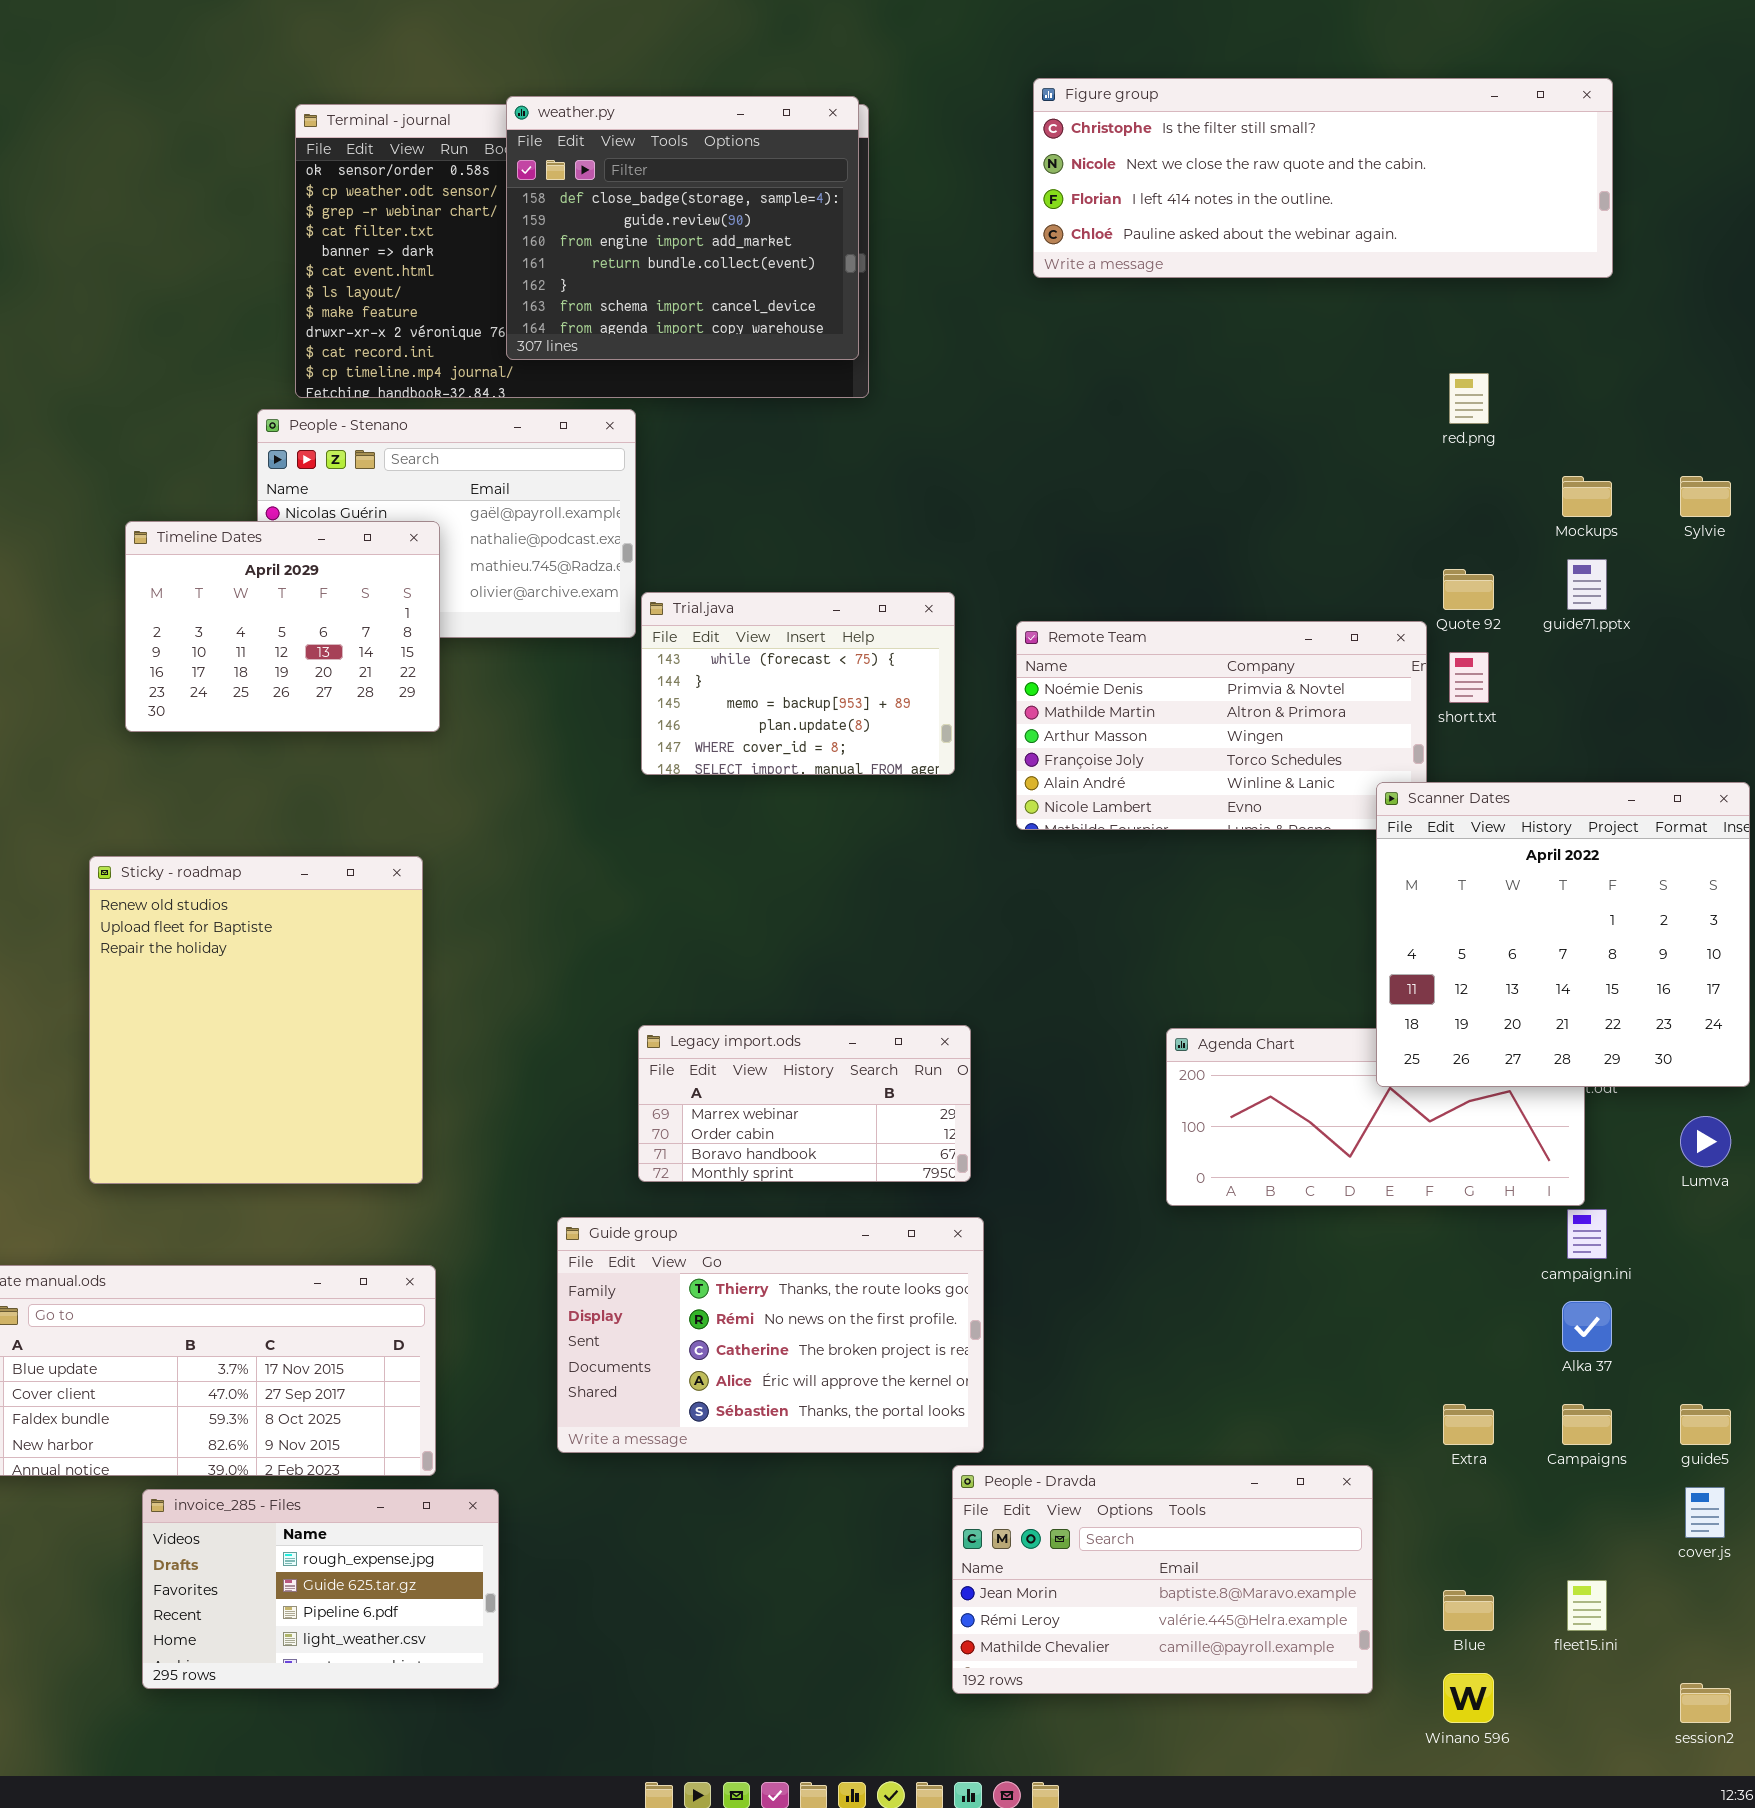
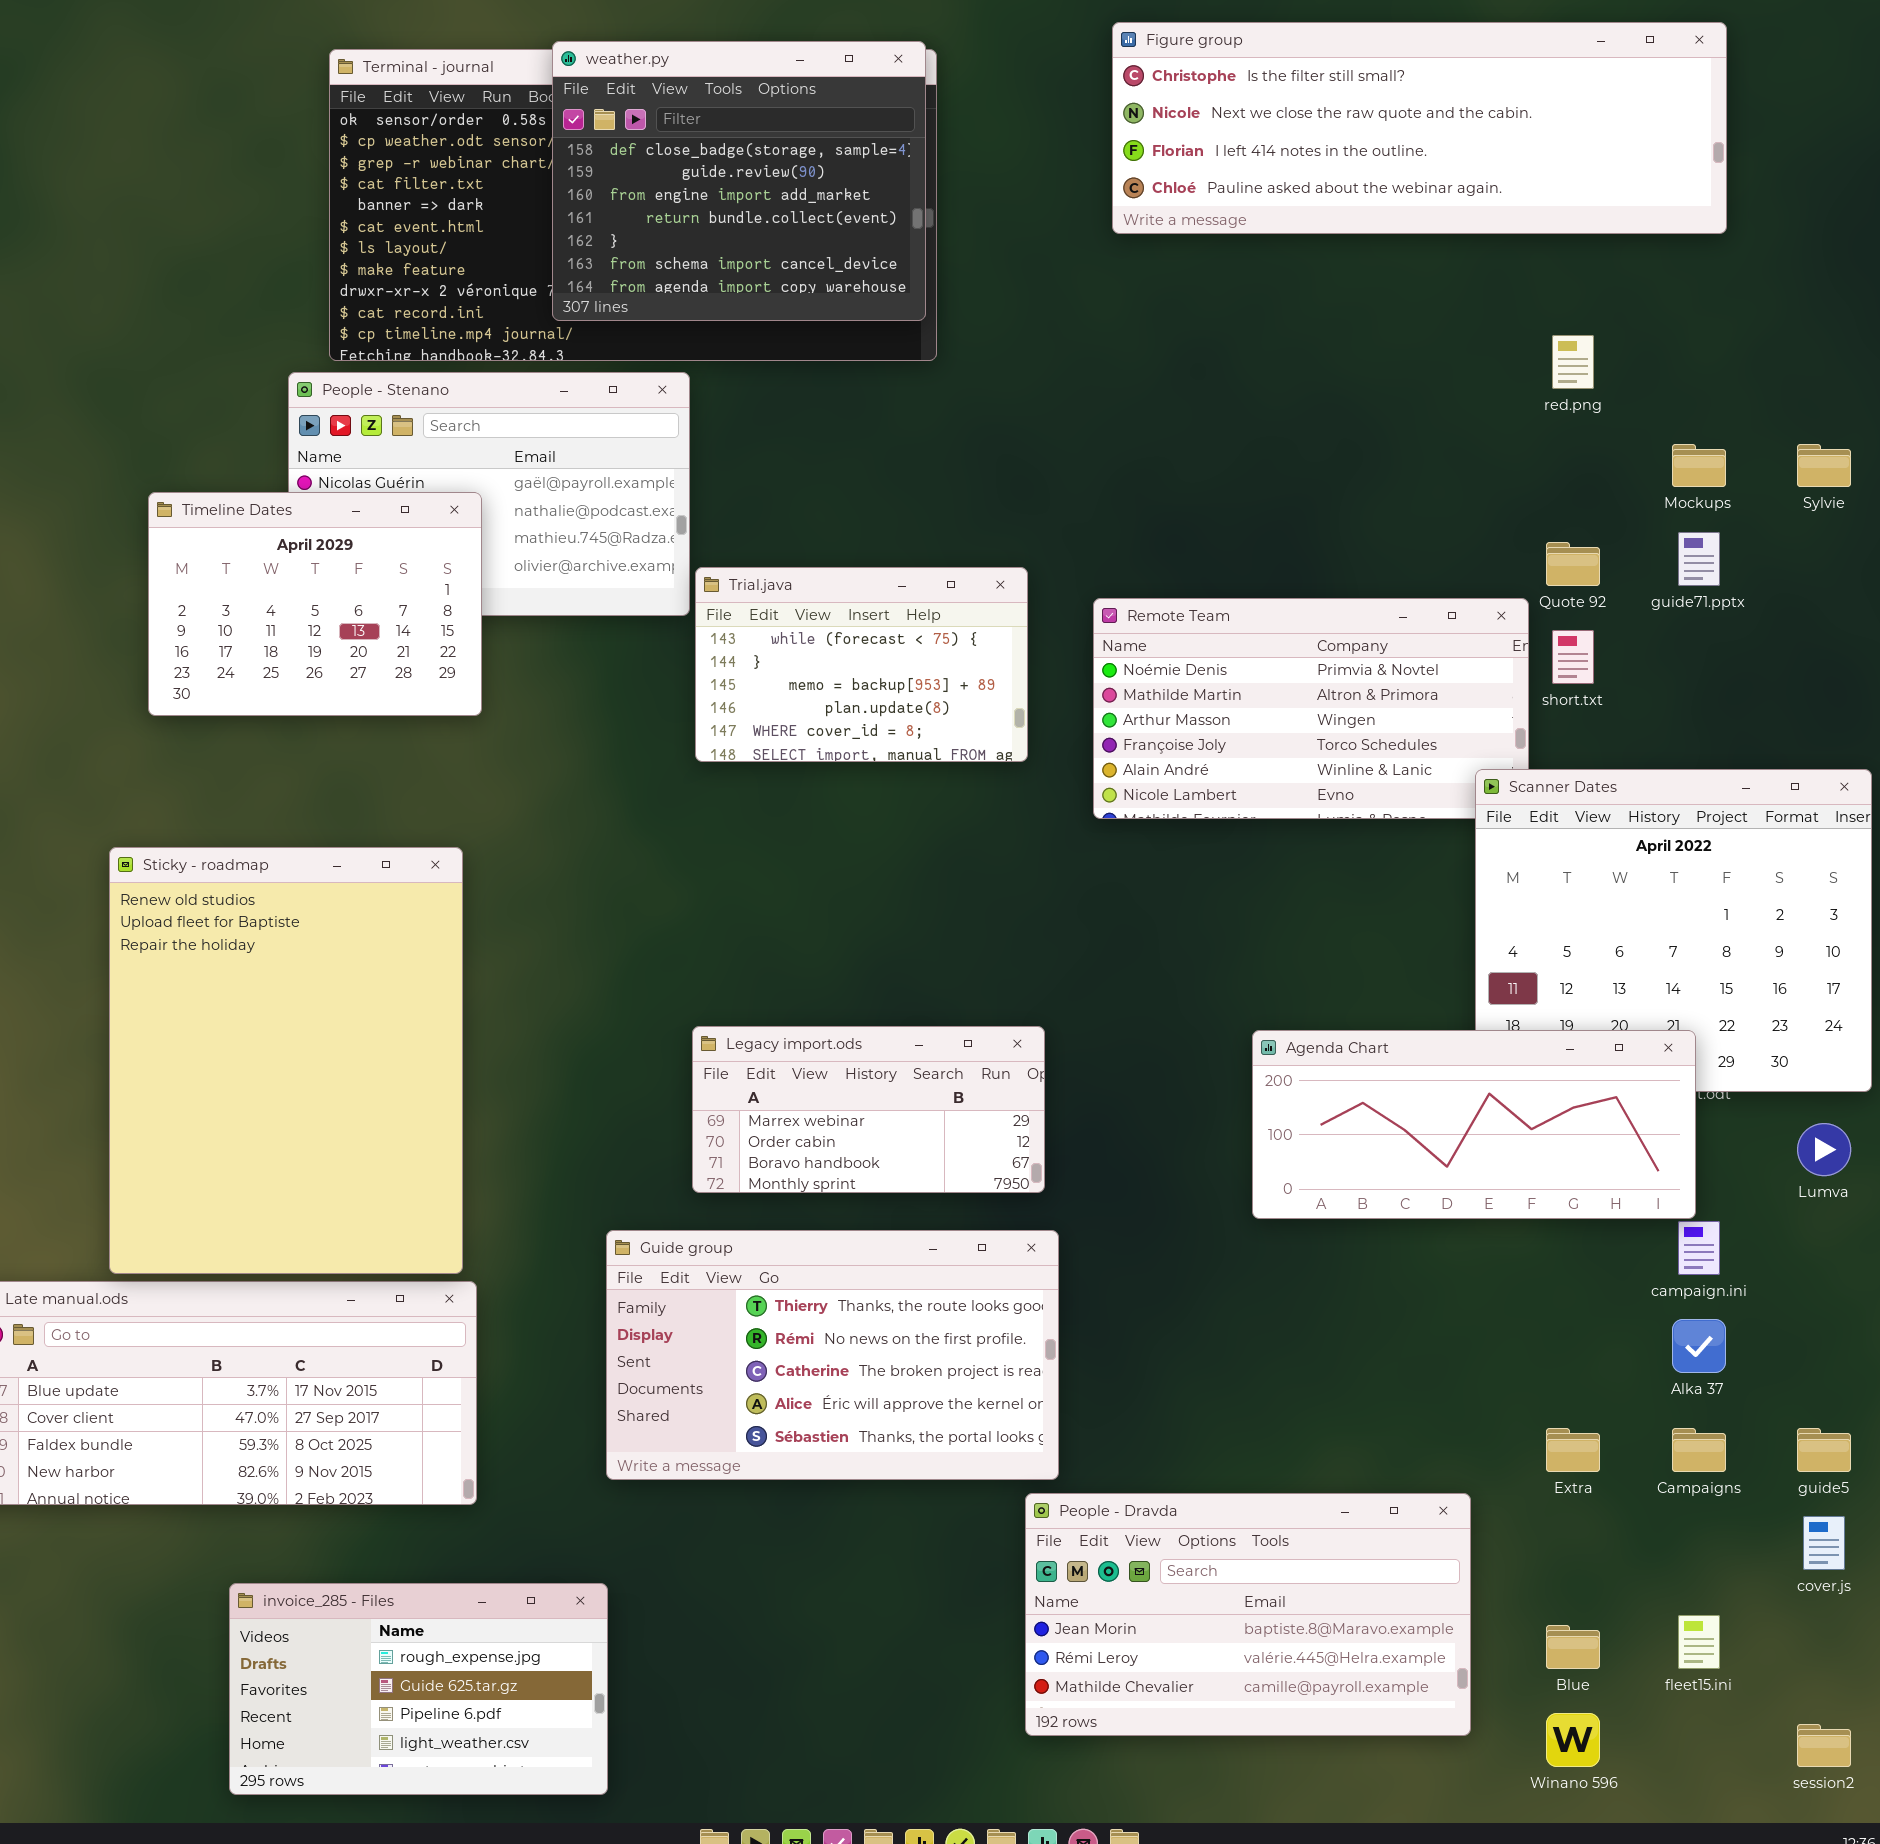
Sticky - roadmap: [89,856,423,1184] -> [109,847,463,1274], resized
Agenda Chart: [1166,1028,1585,1206] -> [1252,1030,1696,1219], raised
invoice_285 - Files: [142,1489,499,1689] -> [229,1583,608,1795], moved

